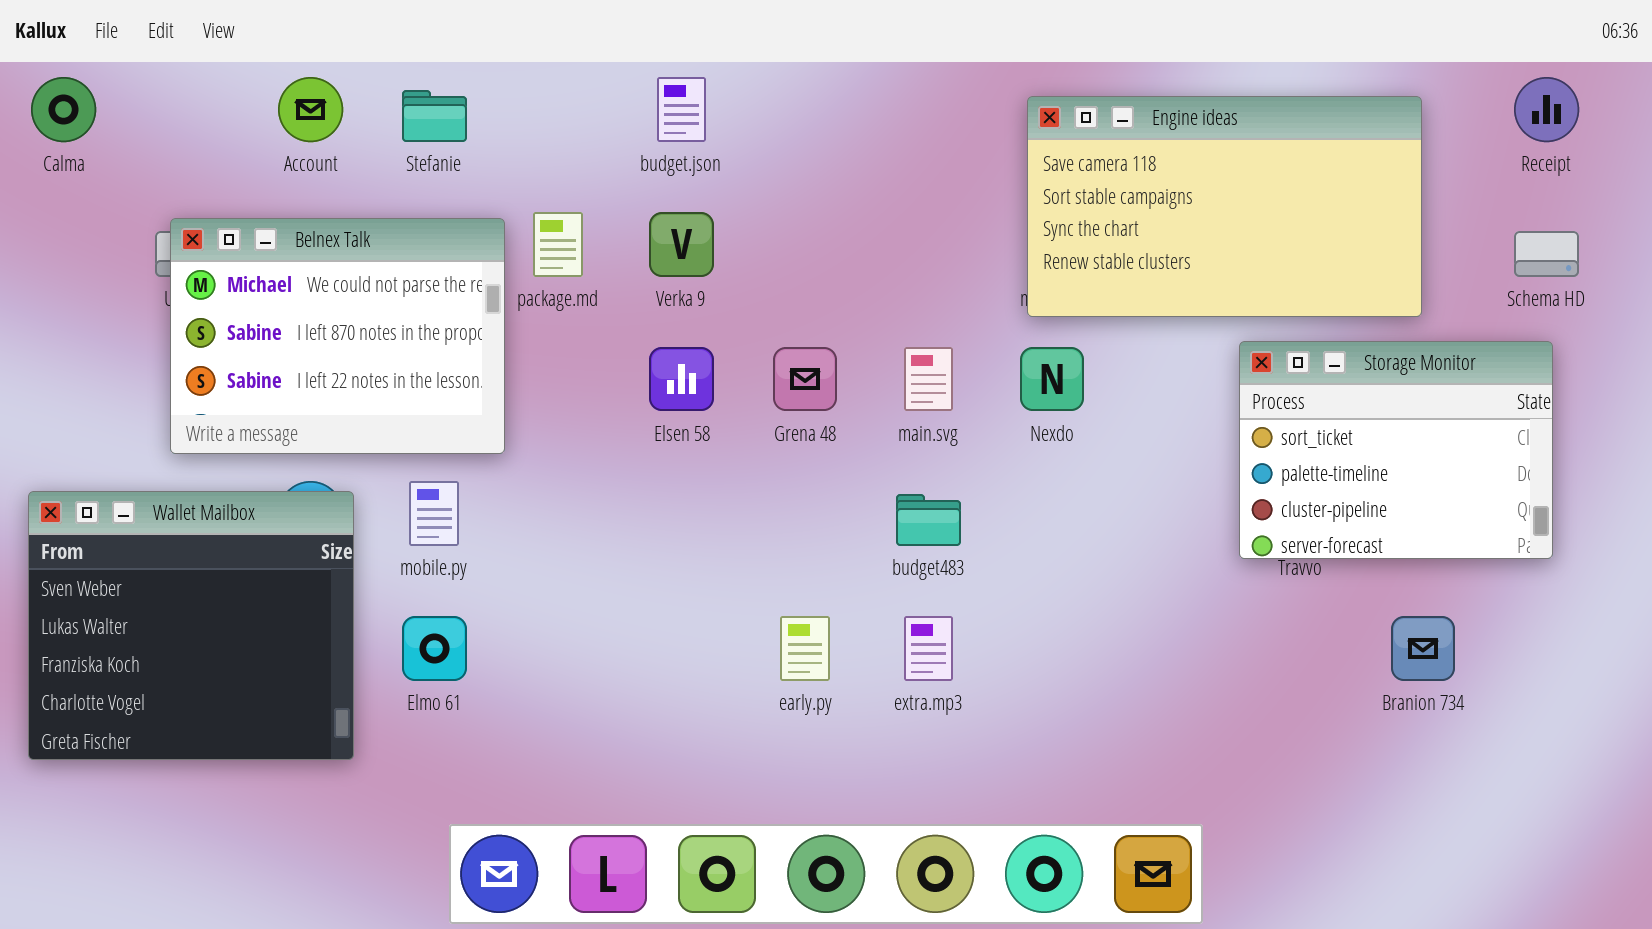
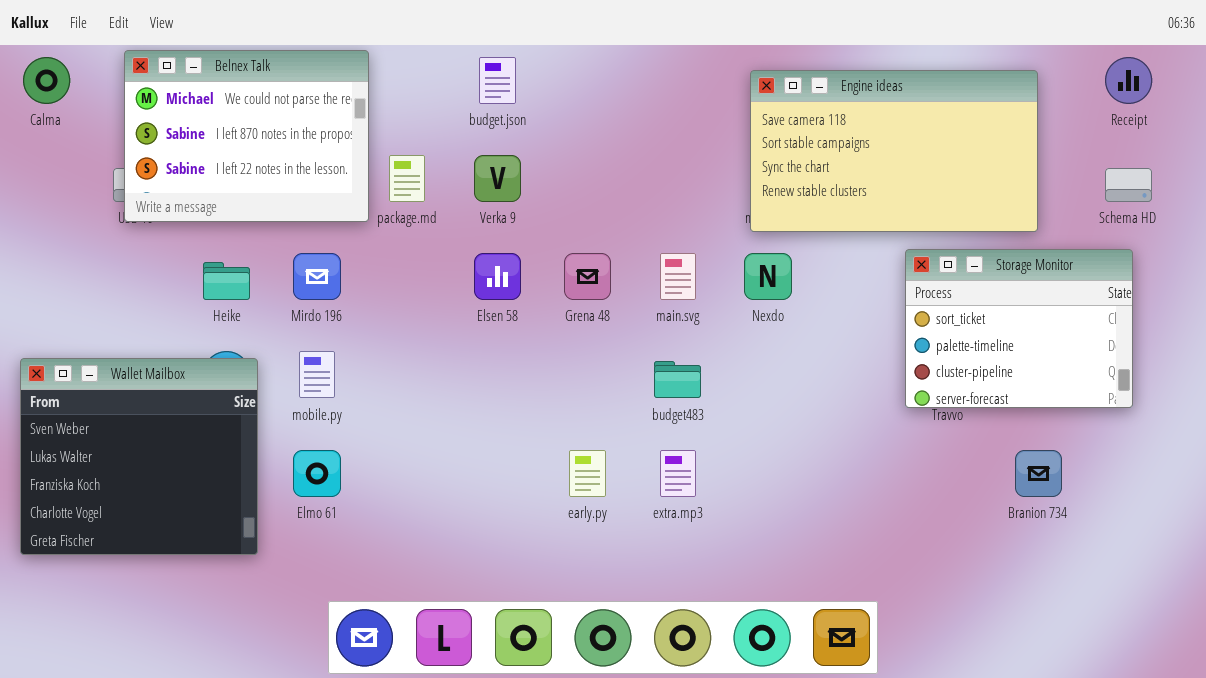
Belnex Talk: [170,218,505,454] -> [124,50,369,222], moved

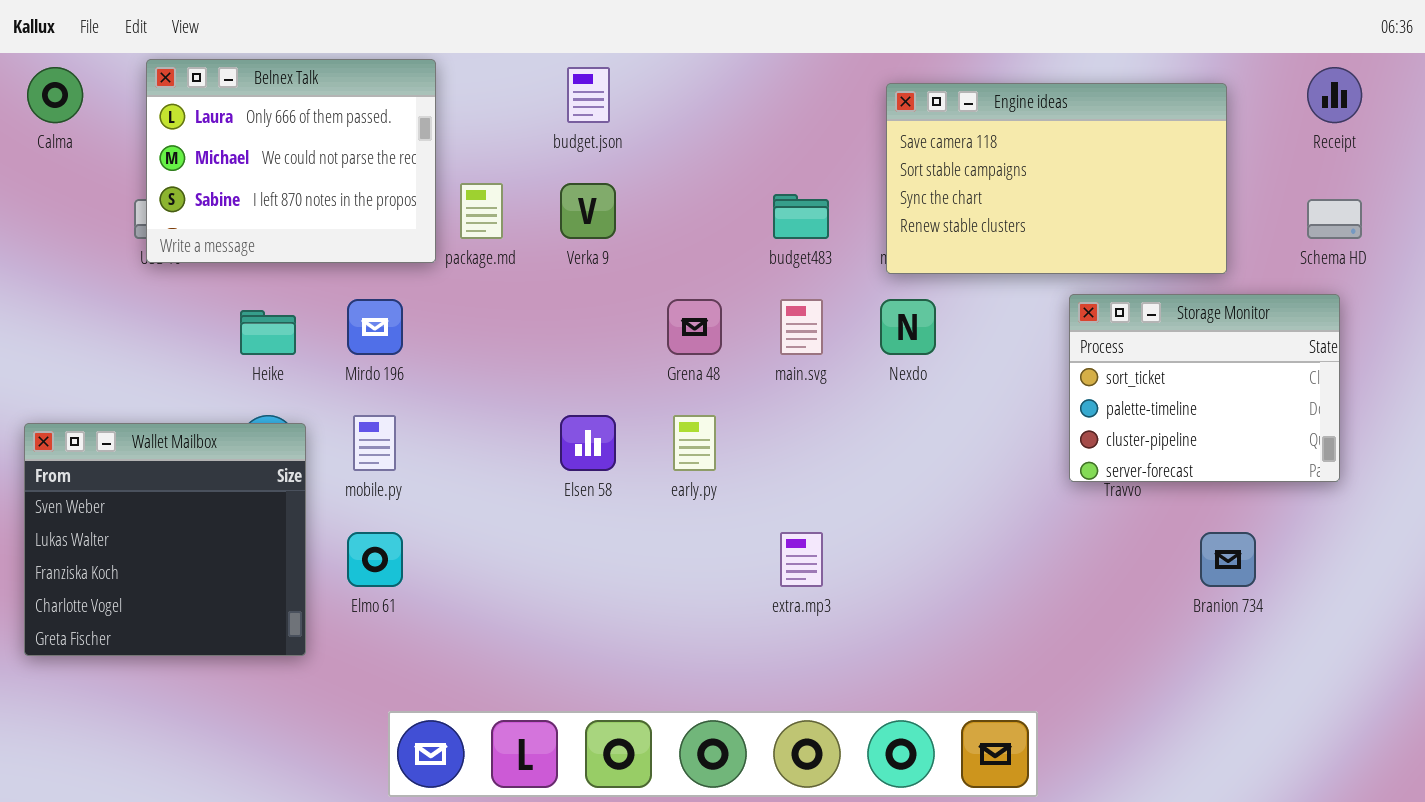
Belnex Talk: [124,50,369,222] -> [146,59,436,263], scrolled up 1 row
Elsen 58: [474,253,521,300] -> [560,415,616,471], moved
budget483: [654,361,701,398] -> [773,194,829,239], moved
early.py: [569,450,606,497] -> [673,415,716,471], moved

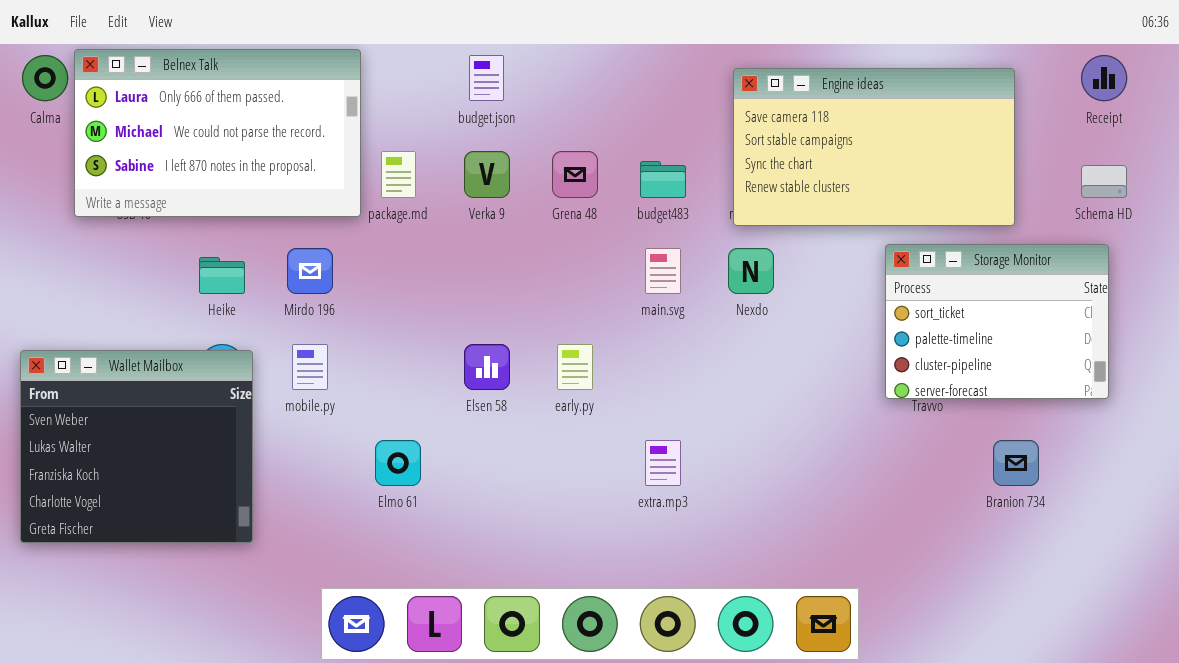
Belnex Talk: [146,59,436,263] -> [74,49,361,217], resized
Grena 48: [667,299,722,355] -> [552,151,598,198], moved
Elmo 61: [347,532,403,587] -> [375,440,421,486], moved

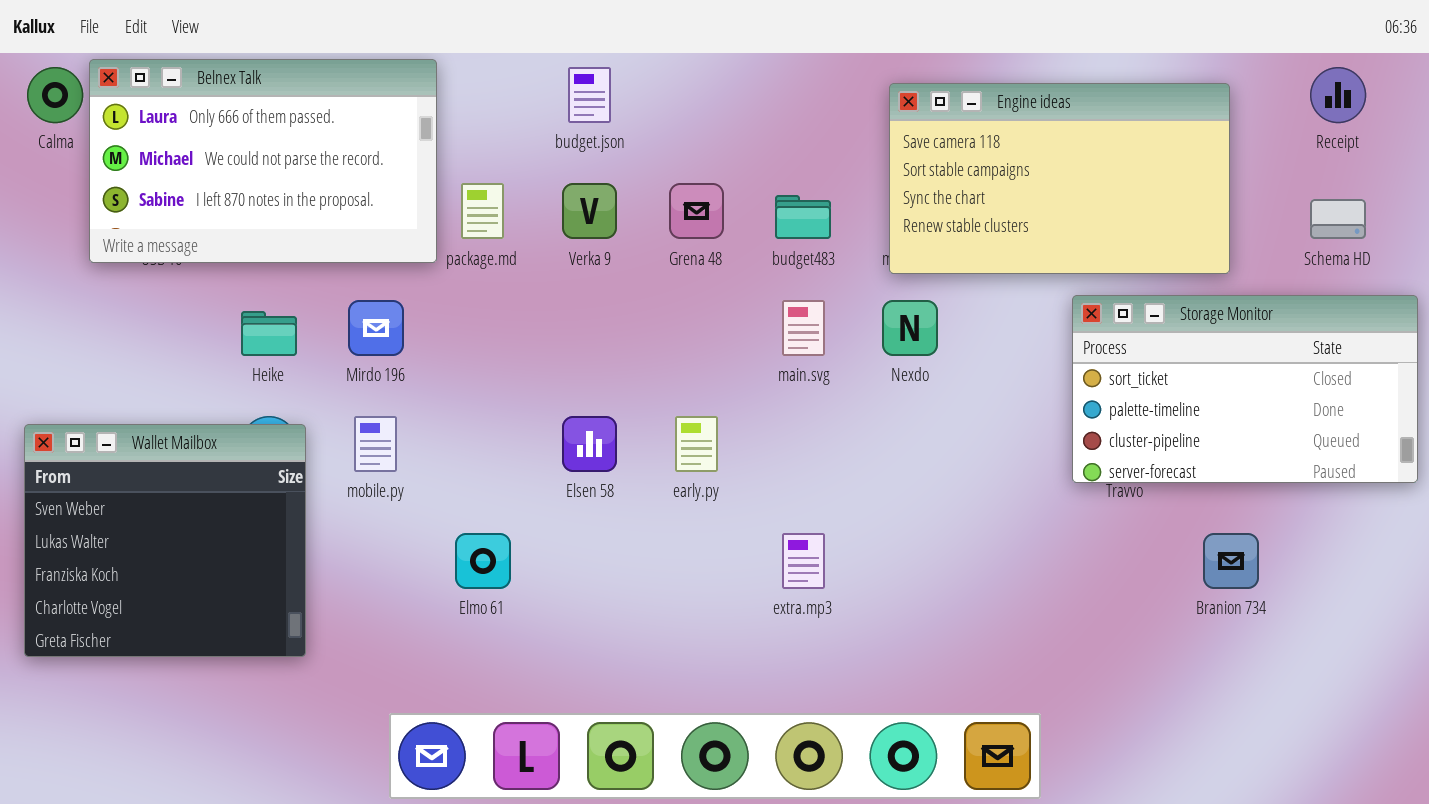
Storage Monitor: [885,244,1109,399] -> [1072,295,1418,483], resized

